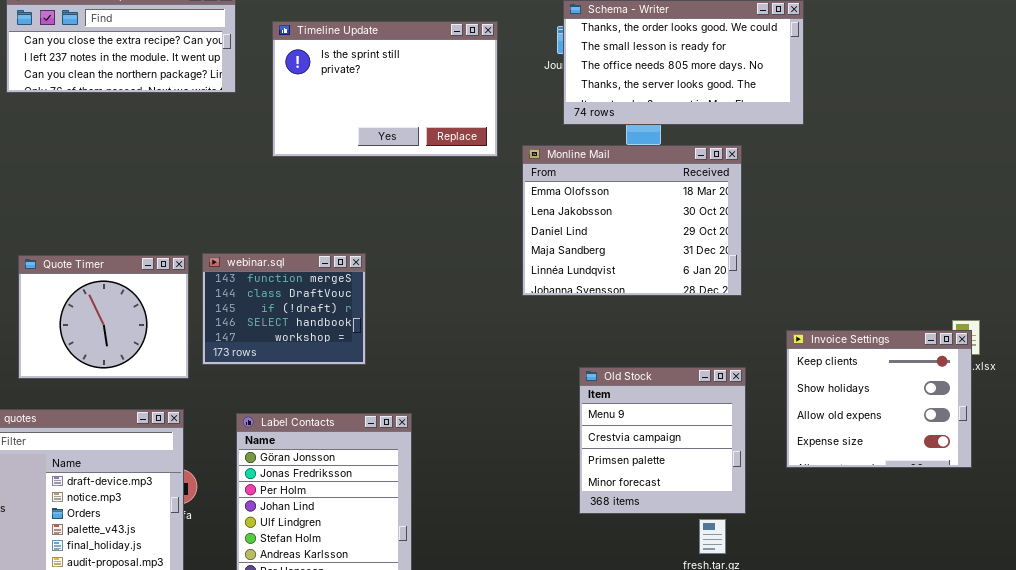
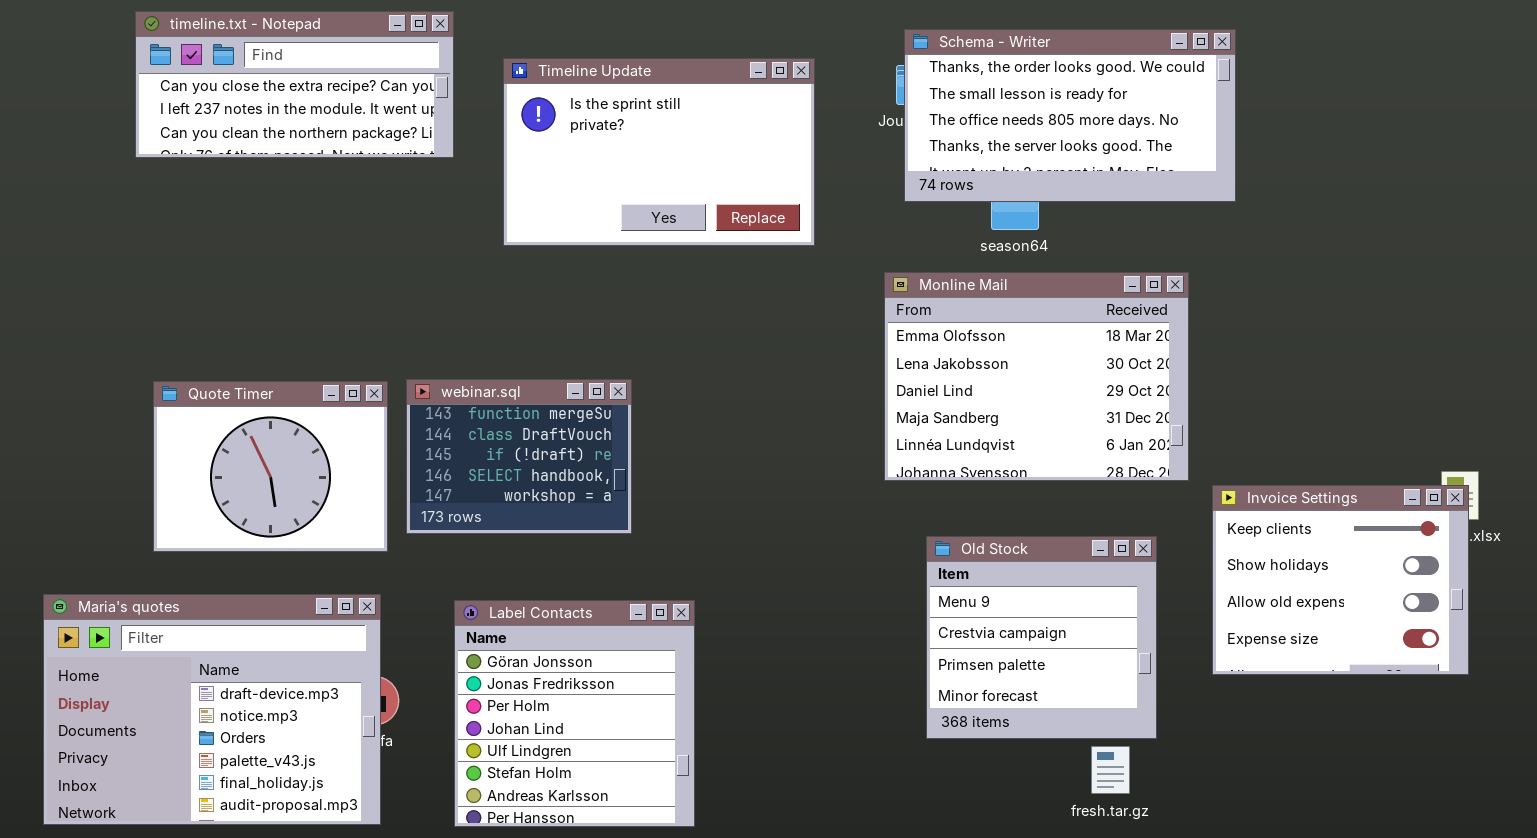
Monline Mail: [522,145,742,296] -> [884,272,1189,481], moved

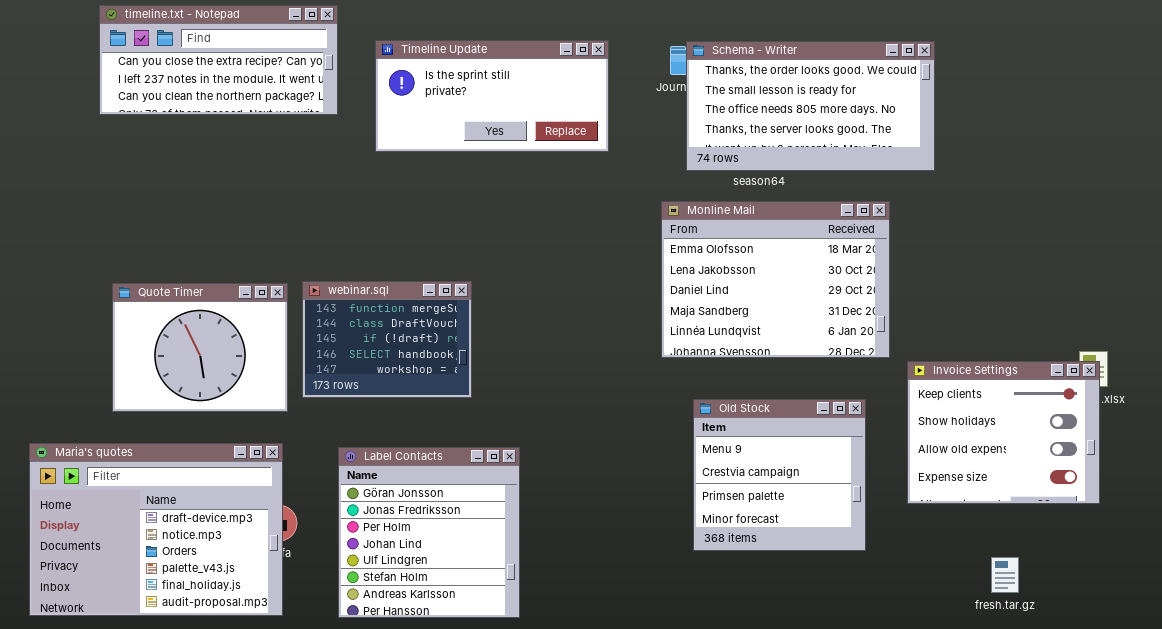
Schema - Writer: [904,29,1236,202] -> [686,41,935,171], moved
Timeline Update: [503,58,815,246] -> [375,40,609,152], resized
fresh.tar.gz: [1091,746,1130,794] -> [991,557,1019,593], moved

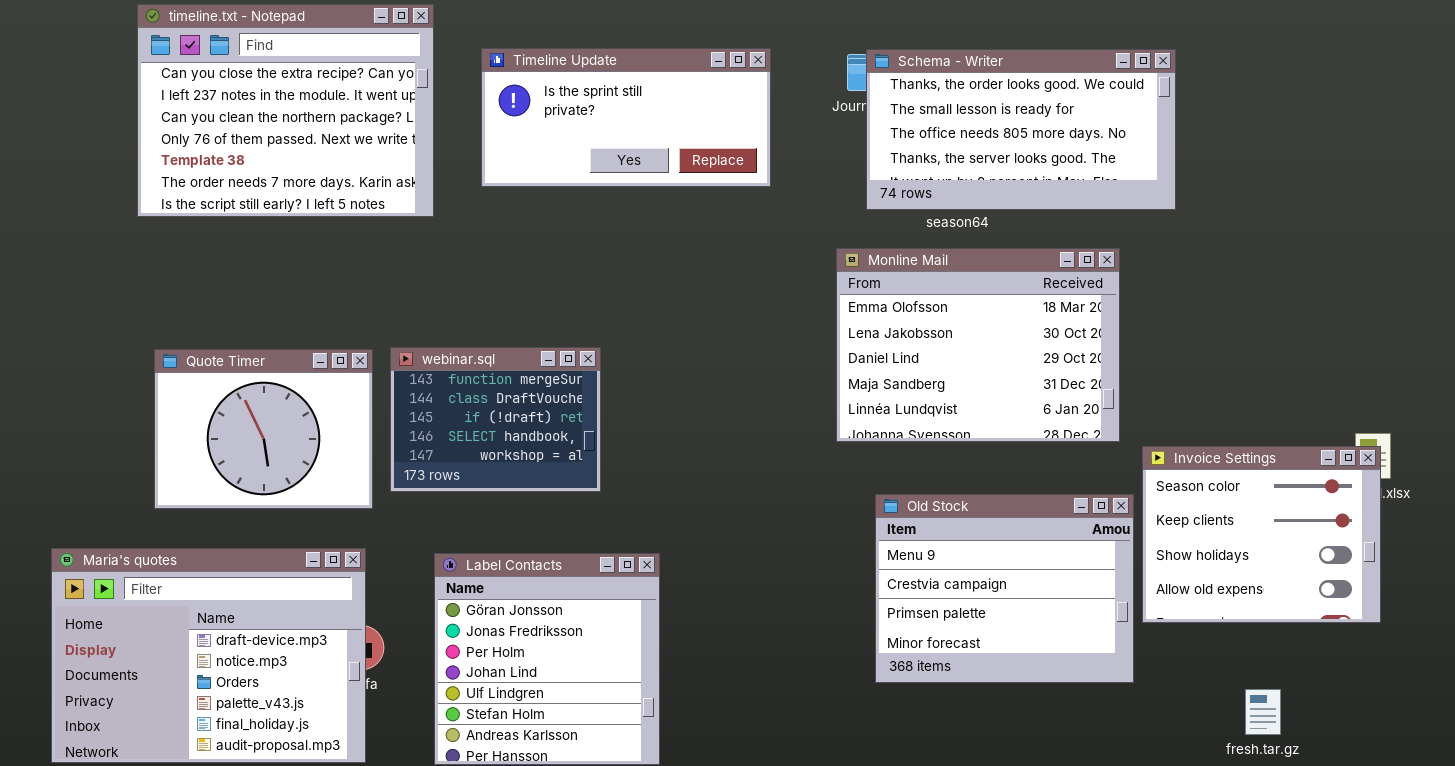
timeline.txt - Notepad: [99,5,338,115] -> [137,4,434,217], resized
Invoice Settings: [907,361,1100,504] -> [1142,446,1381,623], scrolled up 1 row
Old Stock: [693,399,866,551] -> [875,494,1134,683], resized

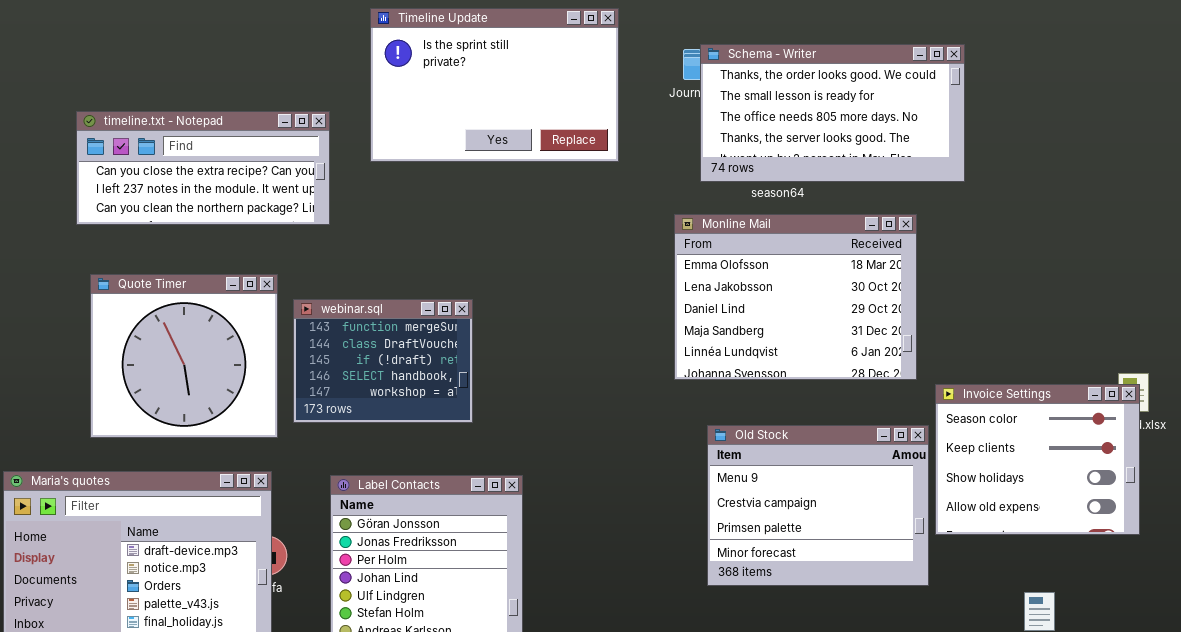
timeline.txt - Notepad: [137,4,434,217] -> [76,111,330,225], moved, resized
Timeline Update: [481,48,771,187] -> [370,8,619,162], resized
Quote Timer: [154,349,373,509] -> [90,274,278,438], resized

